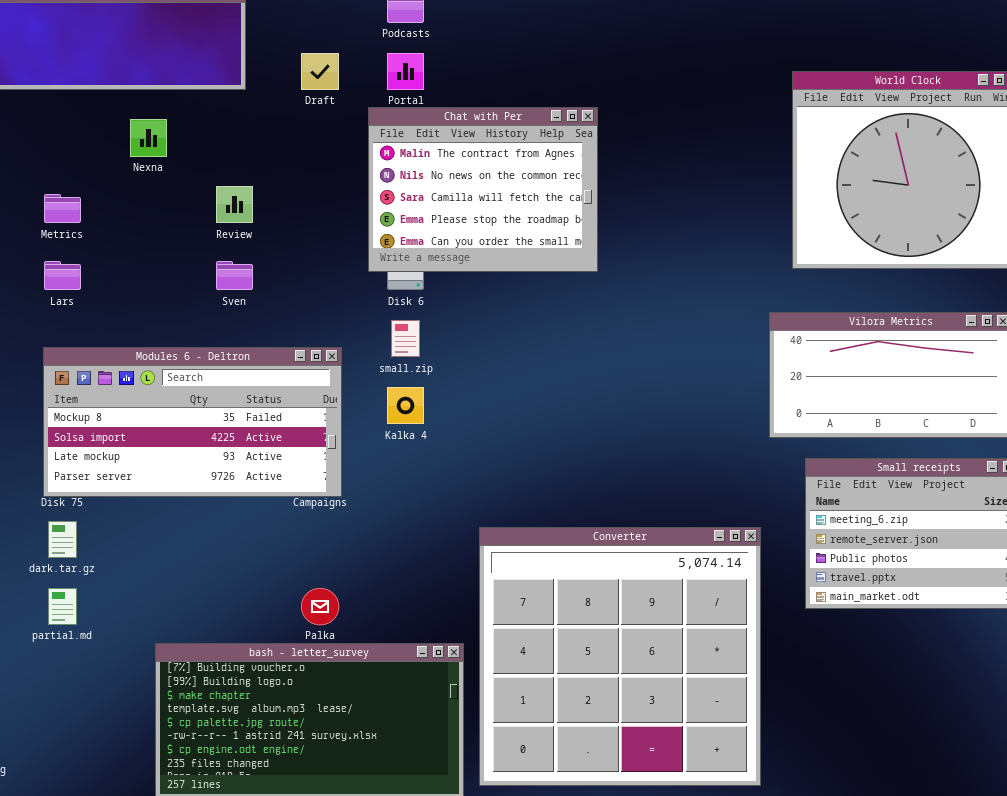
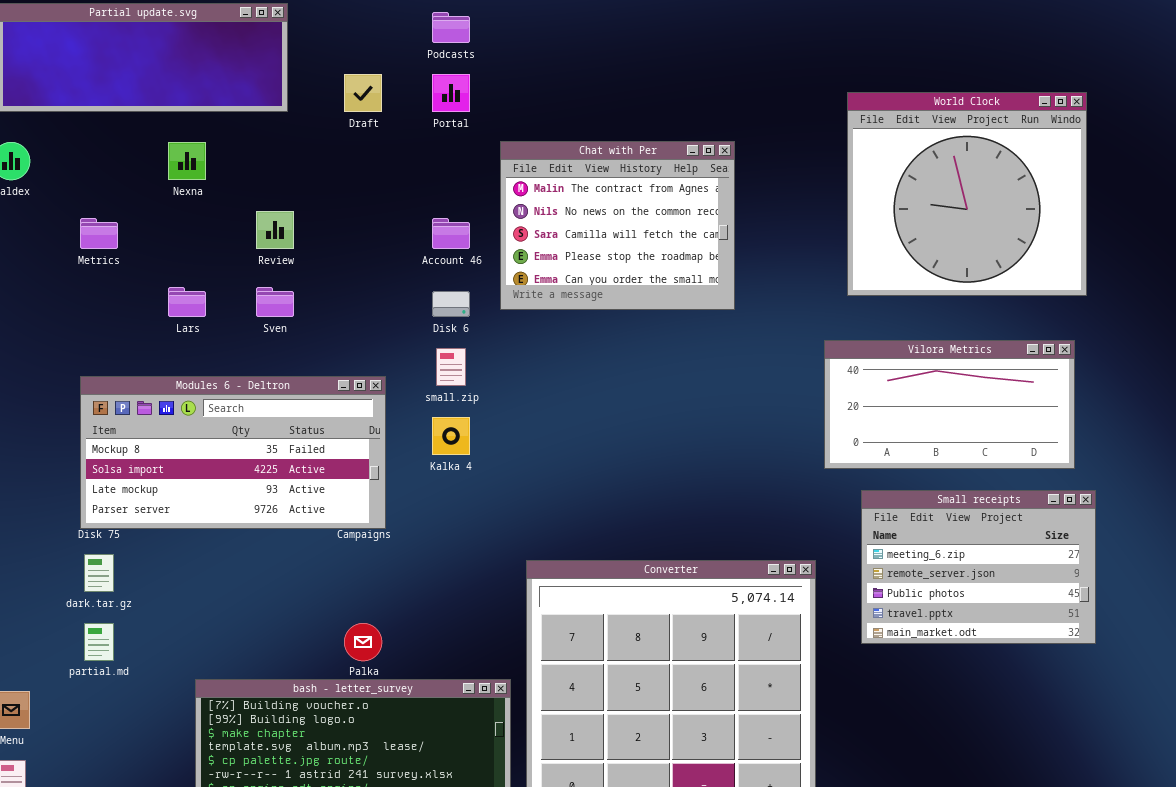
Chat with Per: [368,107,598,272] -> [500,141,735,310], moved
Lars: [44,261,81,290] -> [168,287,206,317], moved

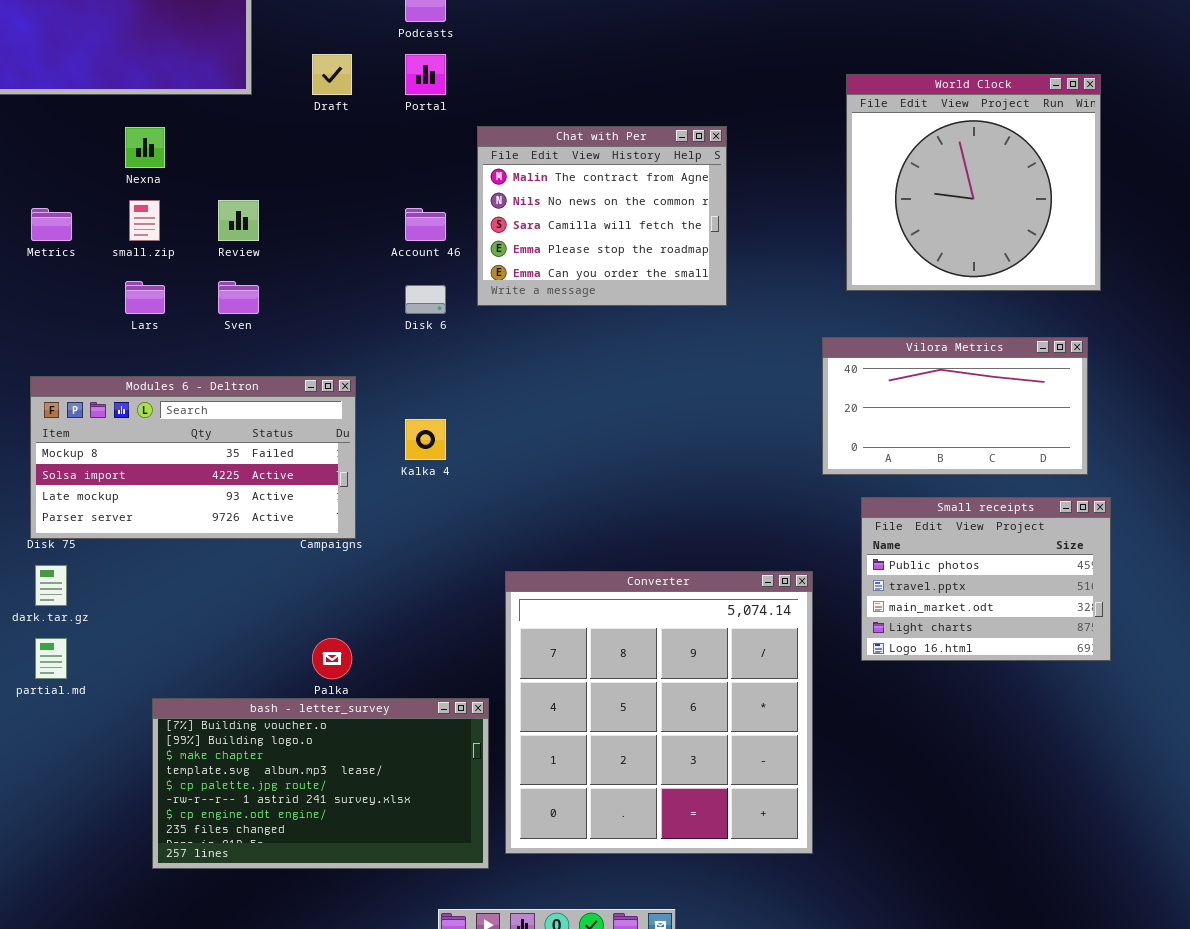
small.zip: [436,348,466,386] -> [129,200,160,241], moved
Small receipts: [861,490,1096,644] -> [861,497,1111,661], scrolled down 2 rows

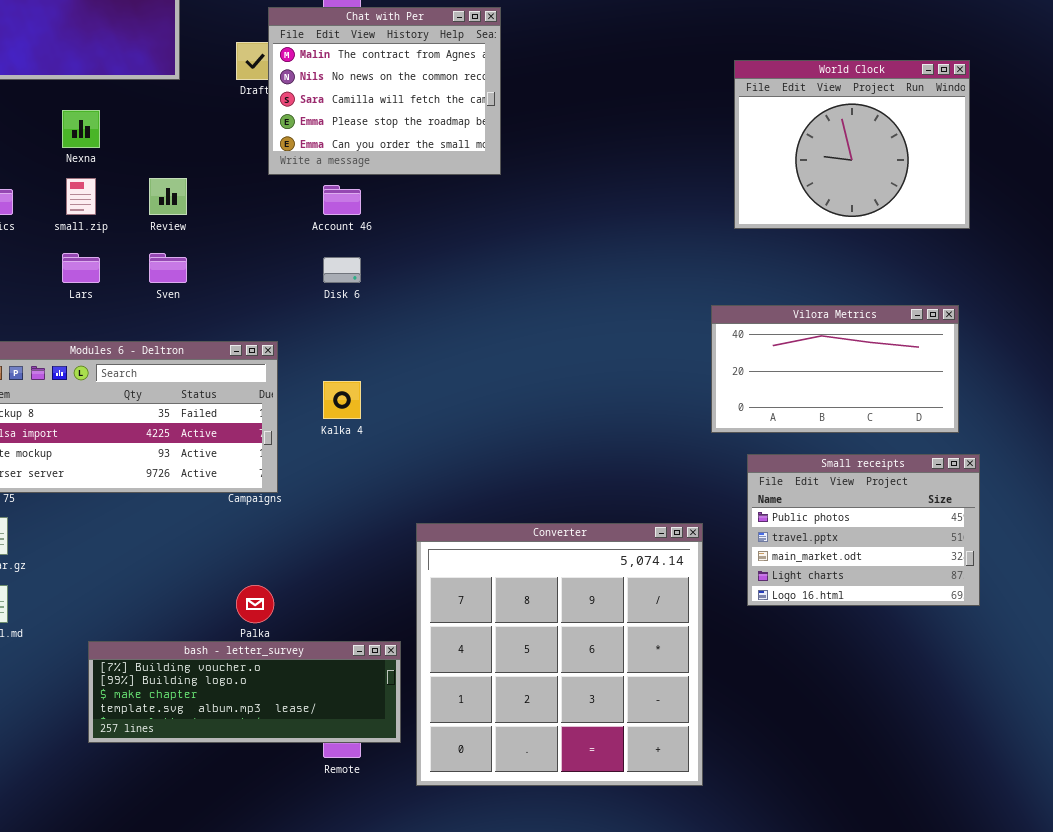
World Clock: [846,74,1101,291] -> [734,60,970,229], resized
Chat with Per: [477,126,727,306] -> [268,7,501,175], moved
bash - letter_survey: [152,698,489,869] -> [88,641,401,743], resized

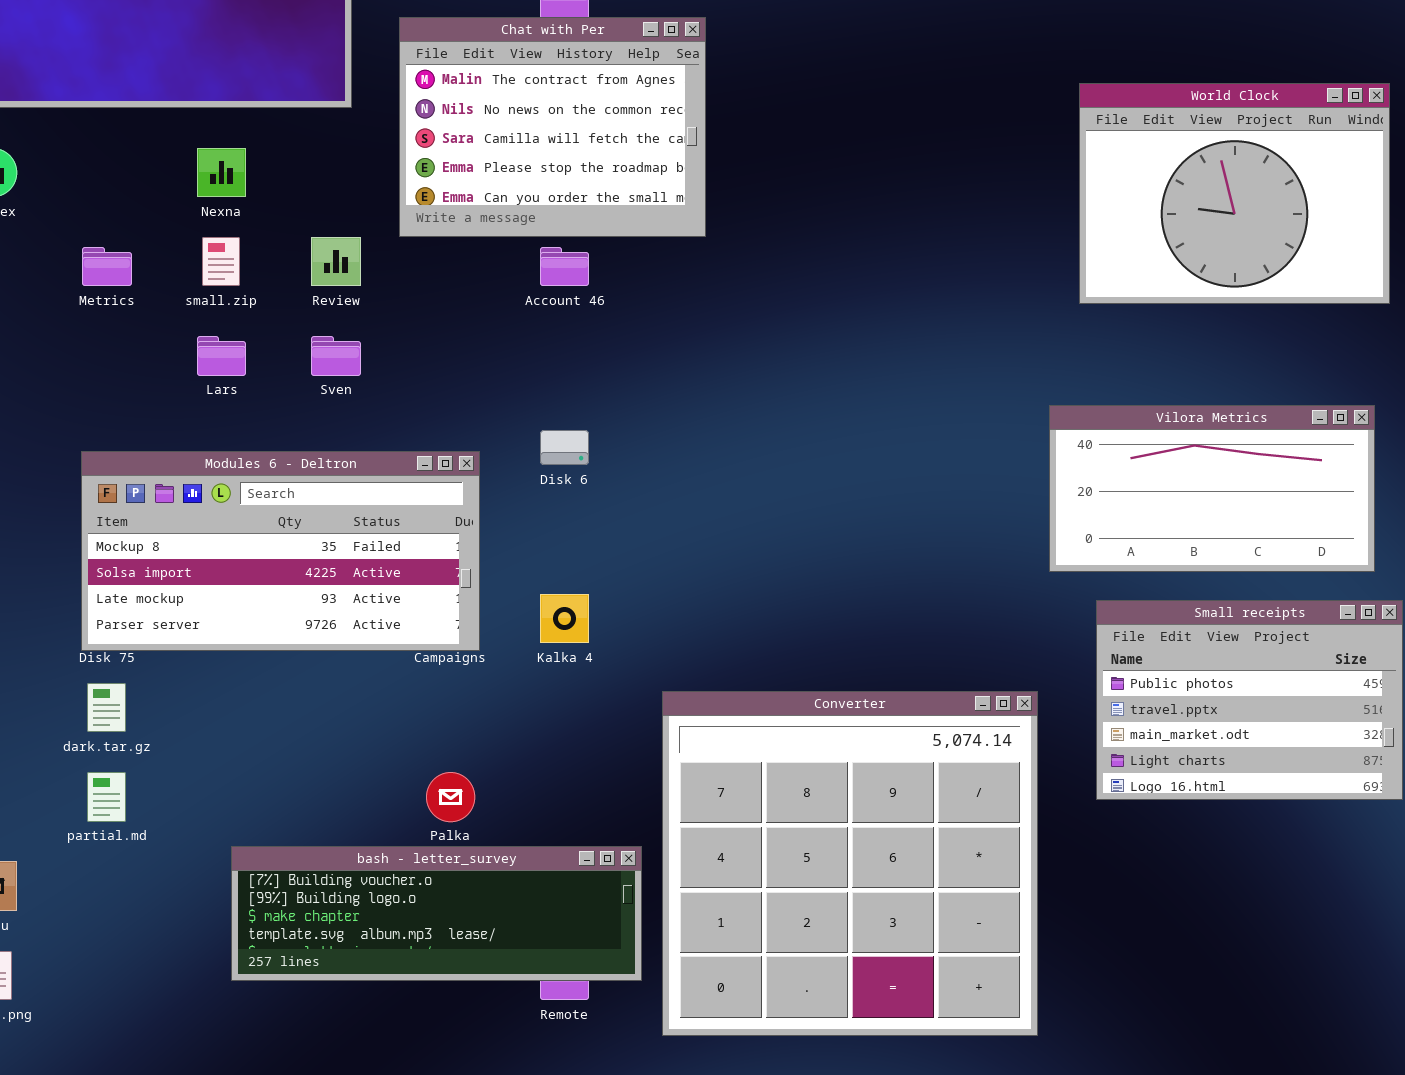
Chat with Per: [268,7,501,175] -> [399,17,706,237], moved
Disk 6: [323,257,361,283] -> [540,430,589,465], moved
Kalka 4: [323,381,361,419] -> [540,594,589,643], moved

